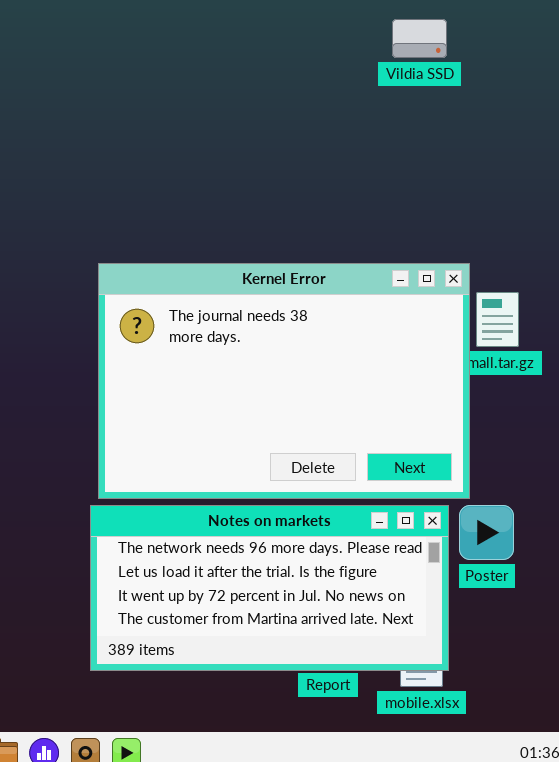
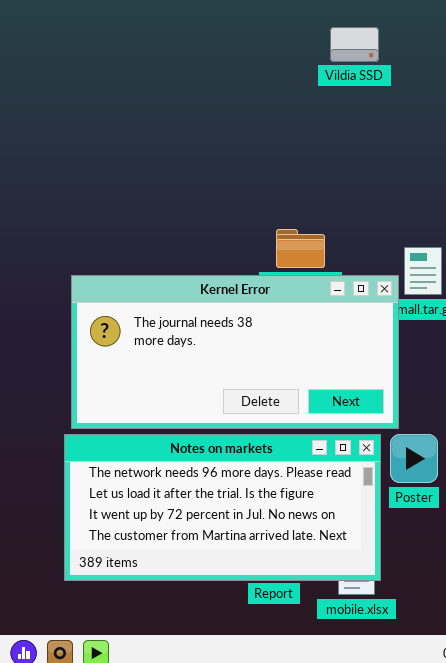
Vildia SSD: [392,19,447,58] -> [330,27,379,62], moved
Kernel Error: [98,263,470,499] -> [71,275,399,429], resized

